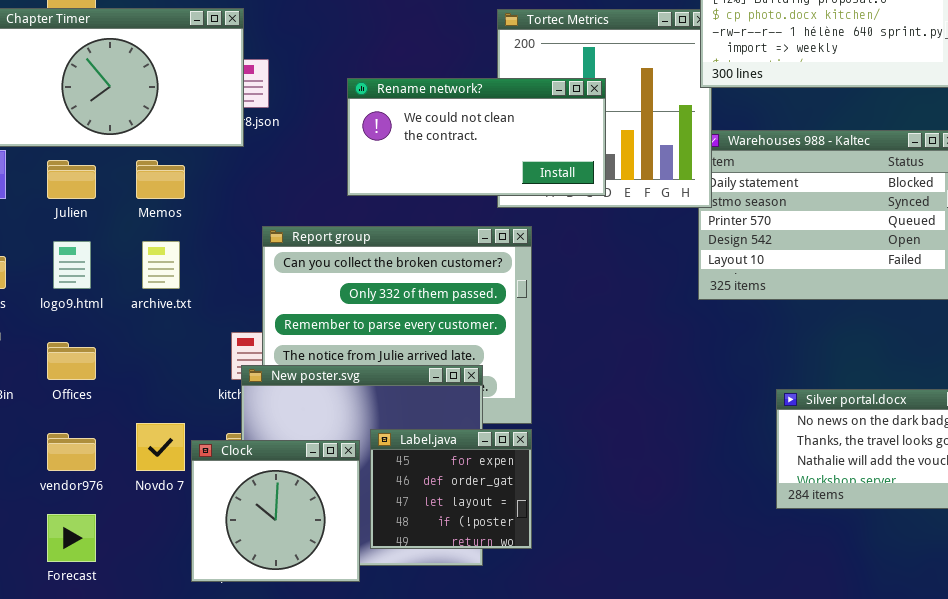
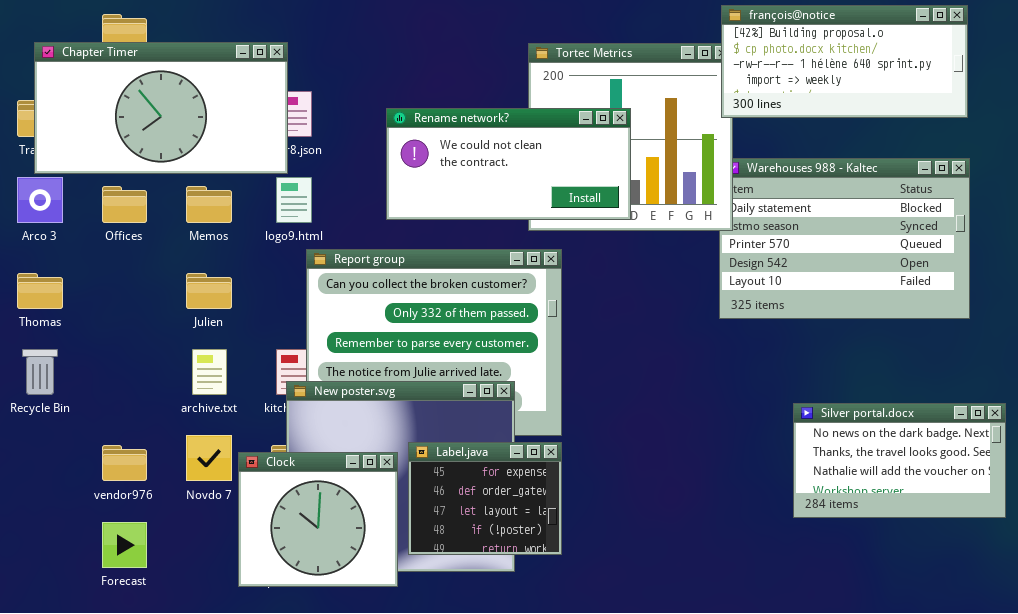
Julien: [47,160,96,199] -> [186,273,232,309], moved
logo9.html: [53,241,91,289] -> [276,177,312,223], moved
archive.txt: [142,241,180,289] -> [192,349,227,395], moved
Offices: [47,342,96,380] -> [102,186,147,223], moved

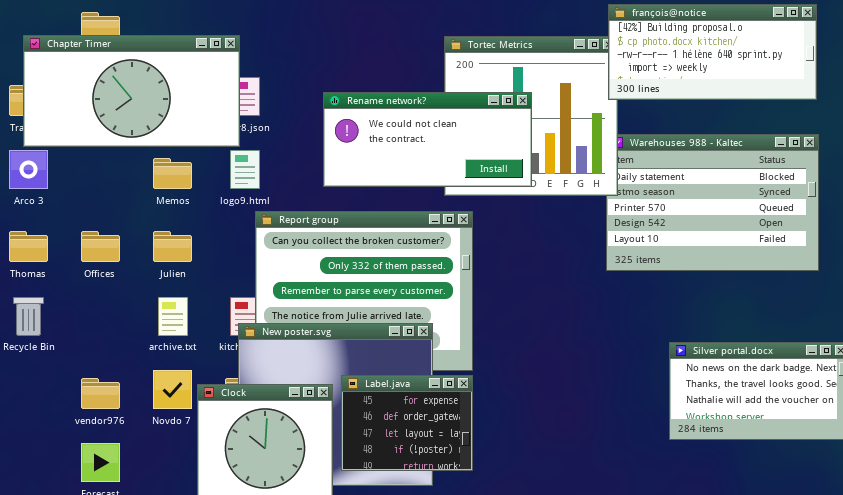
Offices: [102,186,147,223] -> [81,231,120,262], moved

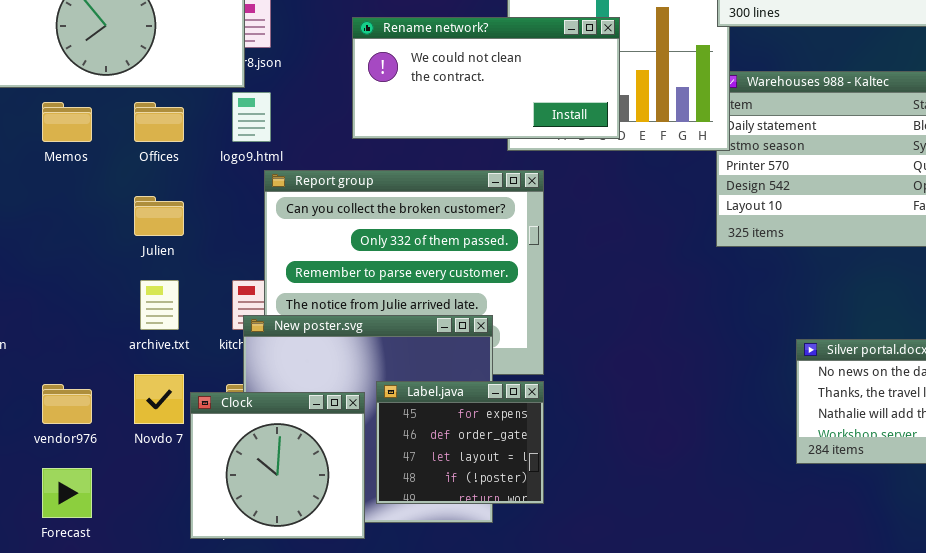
Memos: [153,158,192,189] -> [42,102,92,142], moved
Offices: [81,231,120,262] -> [134,102,184,142], moved

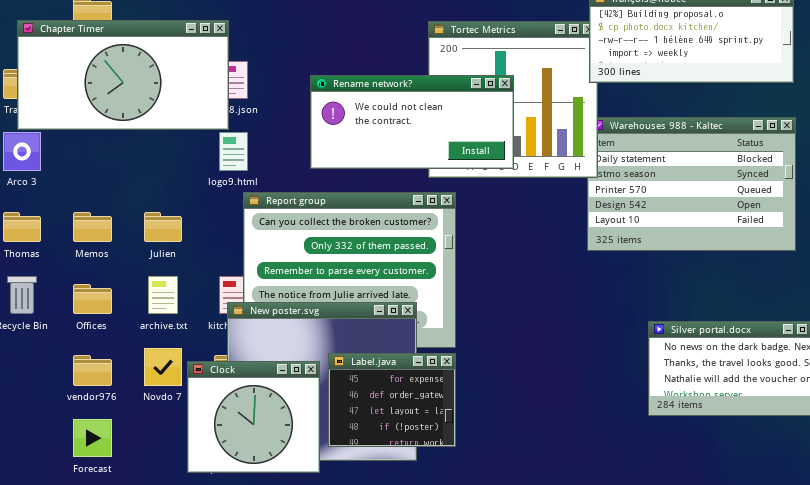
Memos: [42,102,92,142] -> [73,212,112,242], moved
Offices: [134,102,184,142] -> [73,284,112,314], moved

